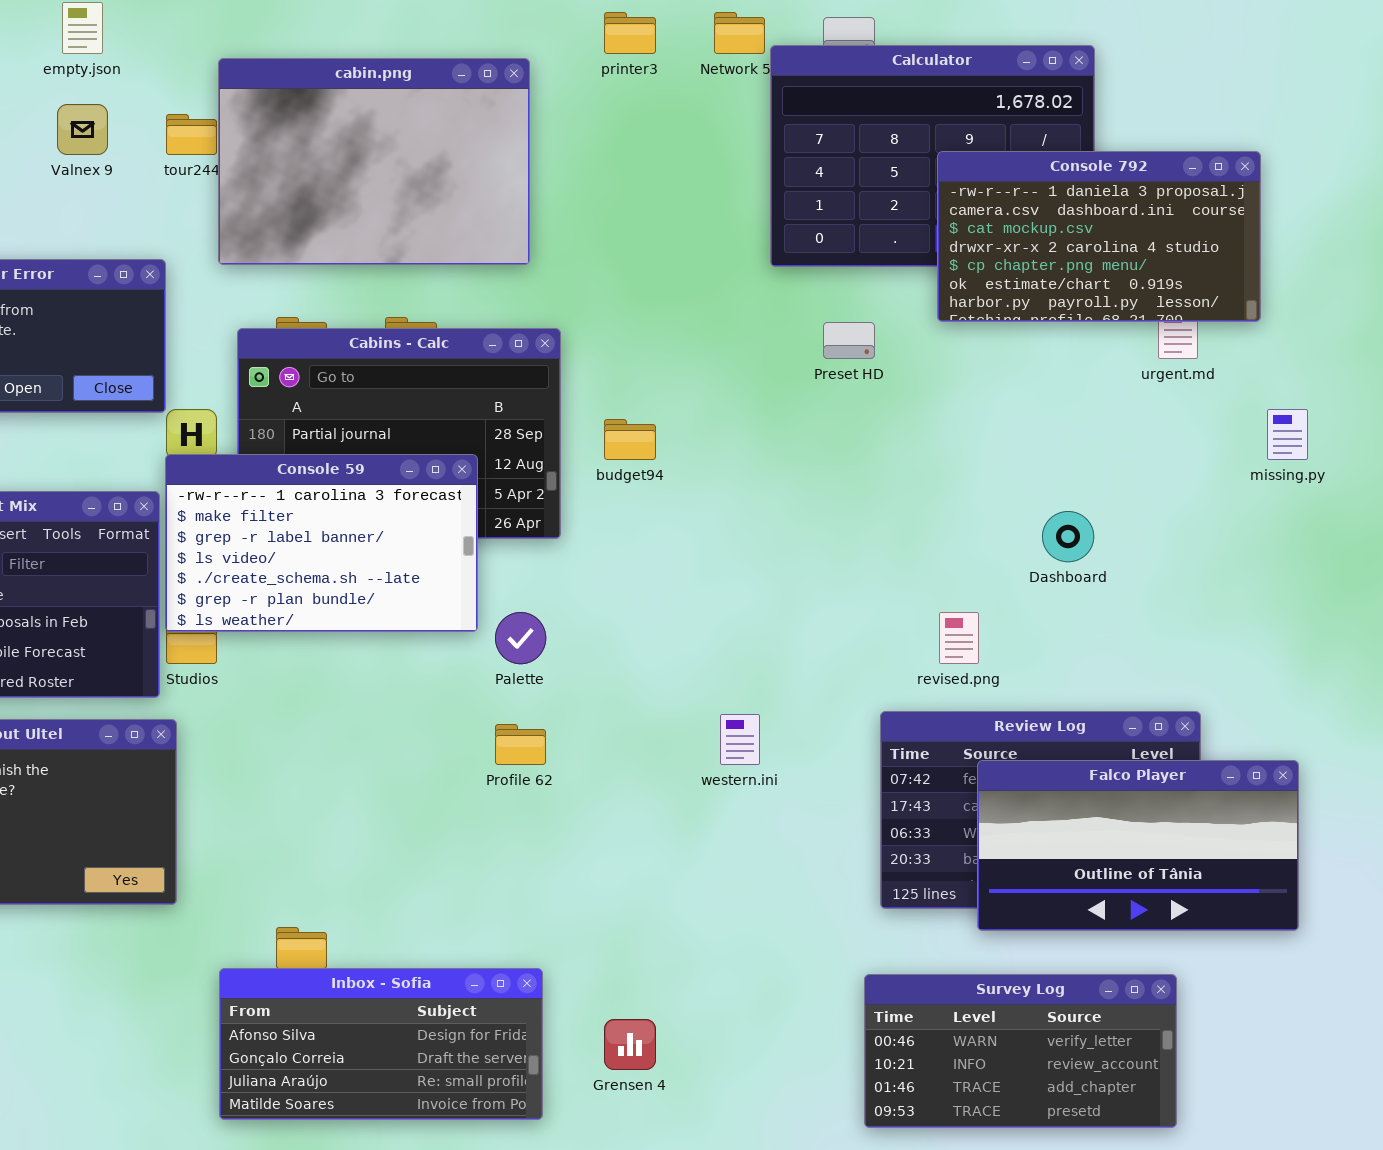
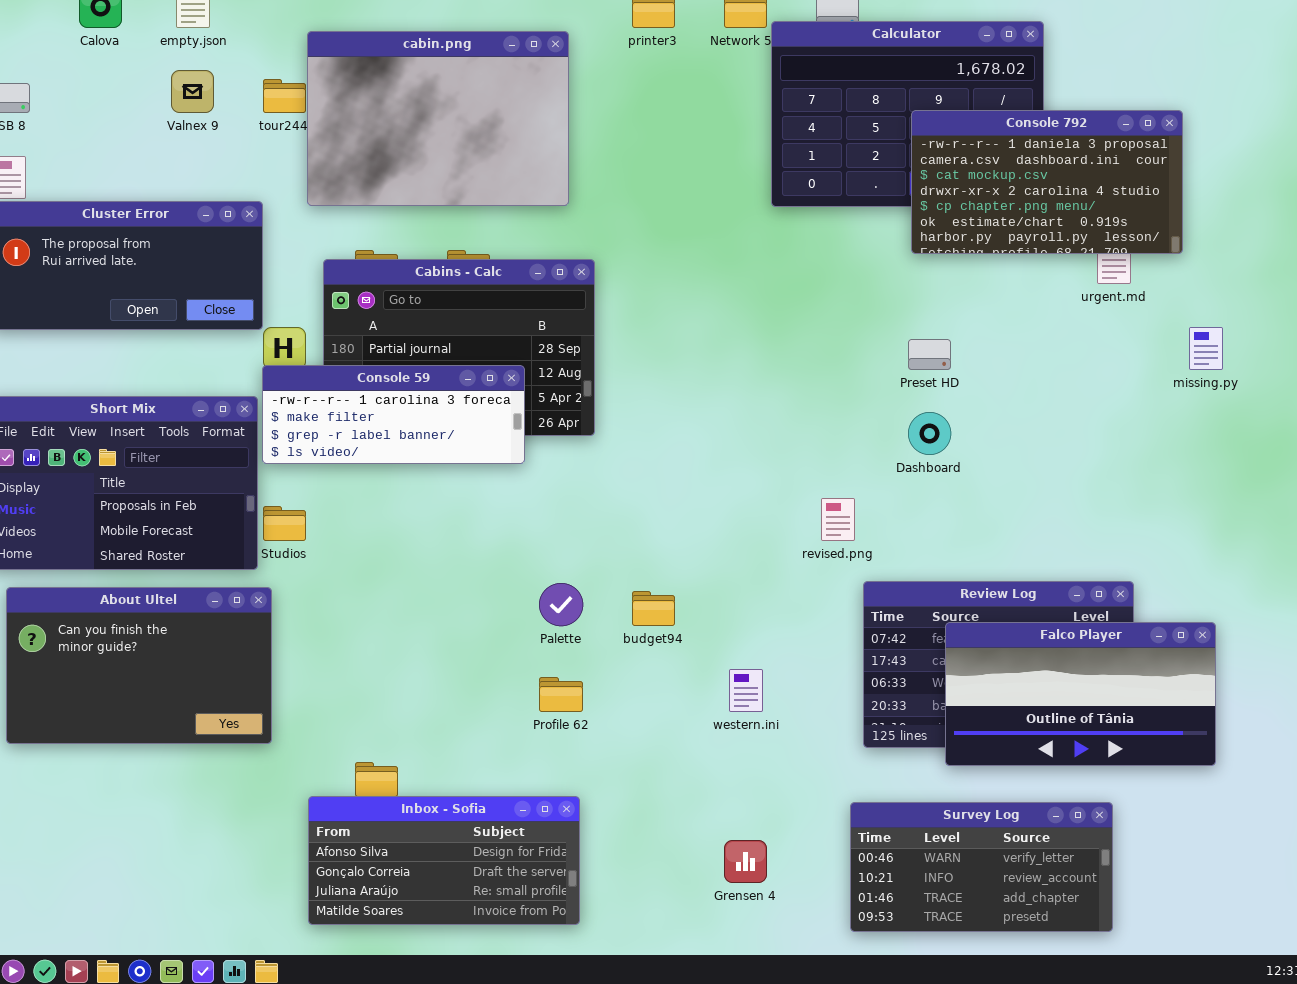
Preset HD: [823,322,875,359] -> [908,339,951,370], moved
budget94: [604,419,656,460] -> [632,591,675,626], moved
Console 59: [165,454,478,632] -> [262,365,525,464], resized
Dashboard: [1042,511,1094,562] -> [908,412,951,455], moved
Palette: [495,612,546,664] -> [539,583,583,626], moved
revised.png: [939,612,979,664] -> [821,498,855,541], moved
western.ini: [720,714,760,765] -> [729,669,763,712], moved
Profile 62: [495,724,546,765] -> [539,677,583,712], moved
Grensen 4: [604,1019,656,1070] -> [724,840,767,883], moved

